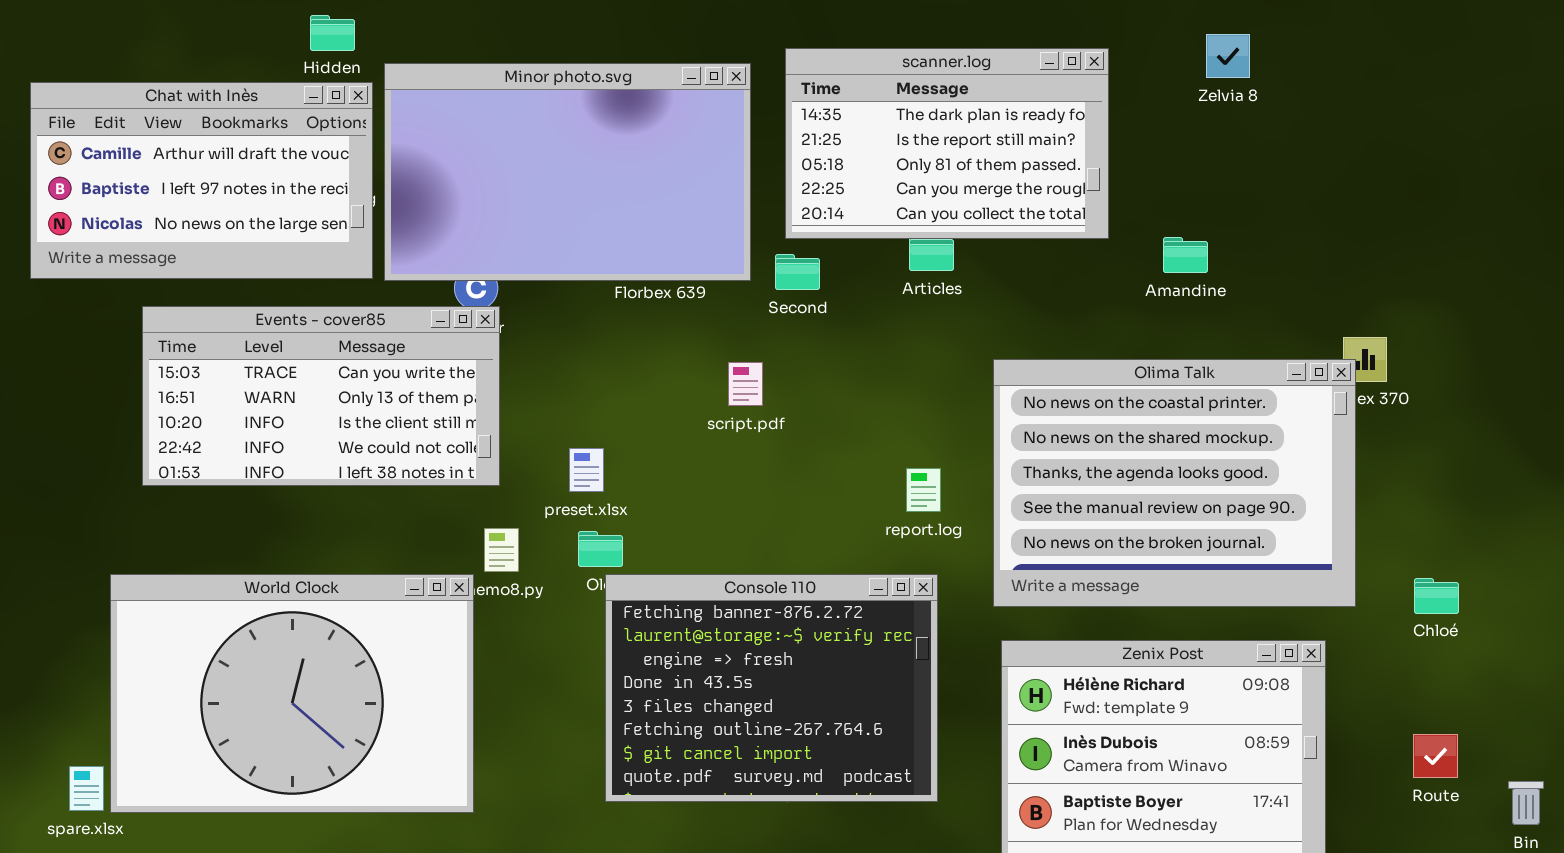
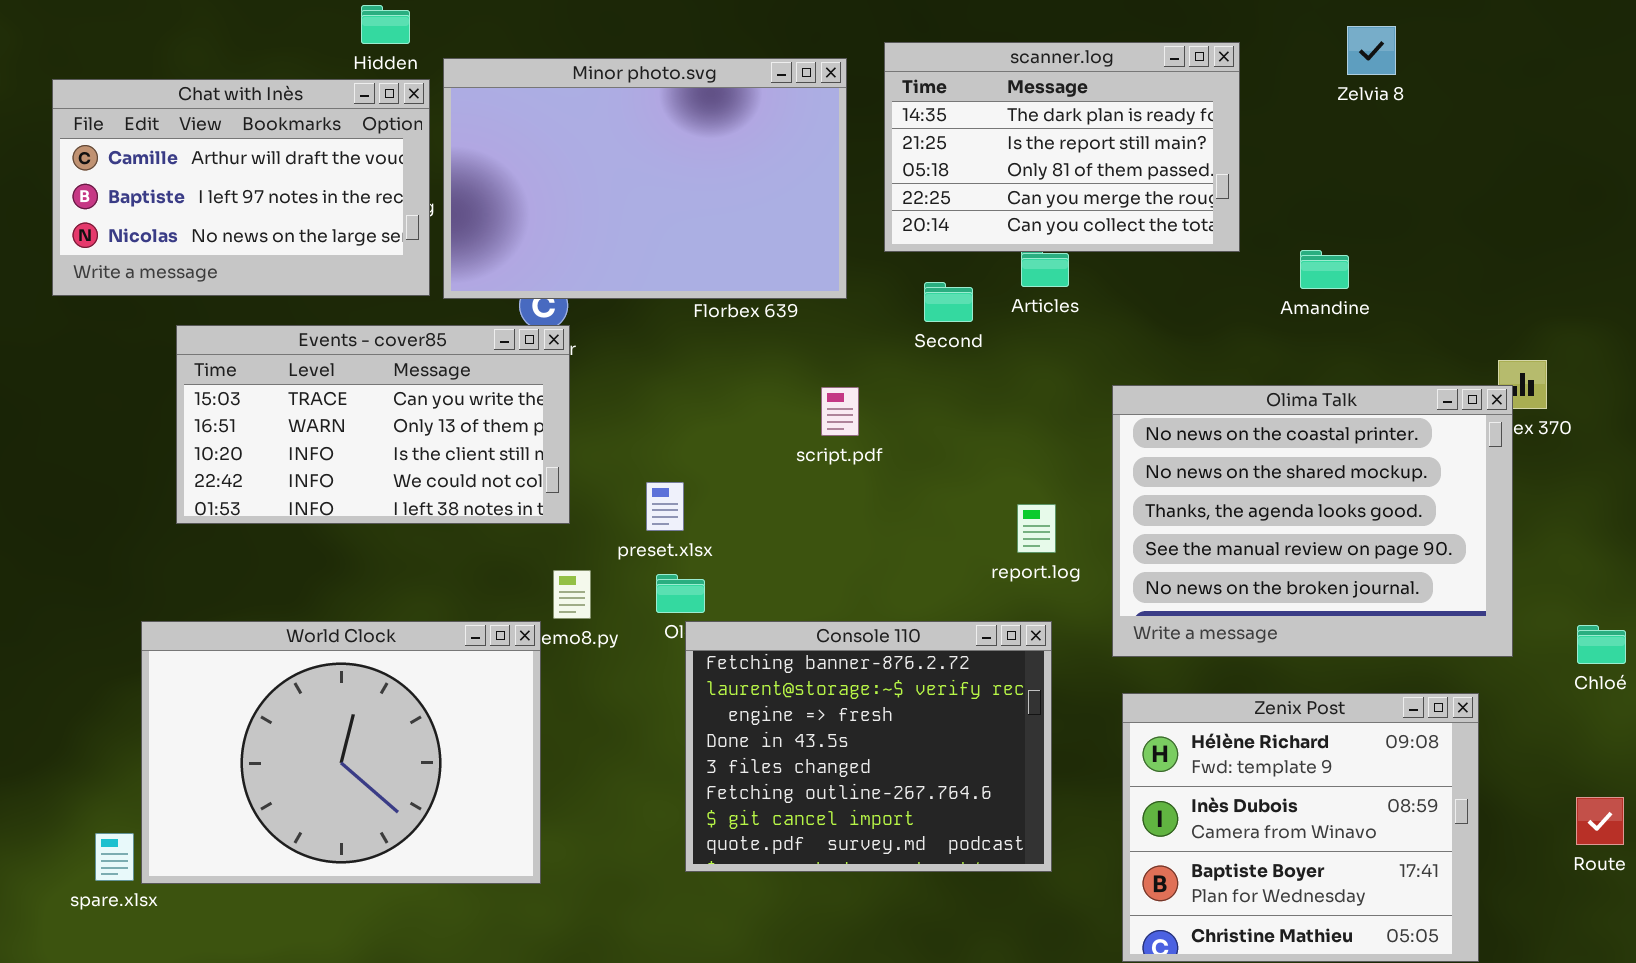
Second: [775,254,820,290] -> [924,282,973,322], moved

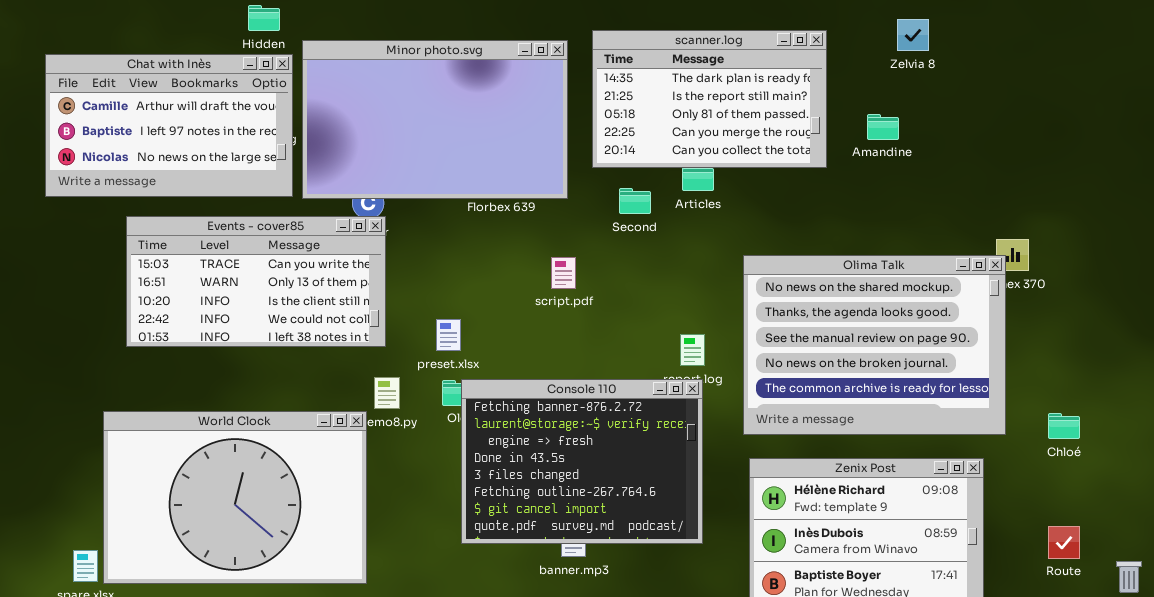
Amandine: [1300,250,1349,289] -> [867,114,899,140], moved
Olima Talk: [1112,385,1513,657] -> [743,255,1006,435], scrolled down 1 row
Console 110: [685,621,1052,872] -> [461,379,703,544], moved

